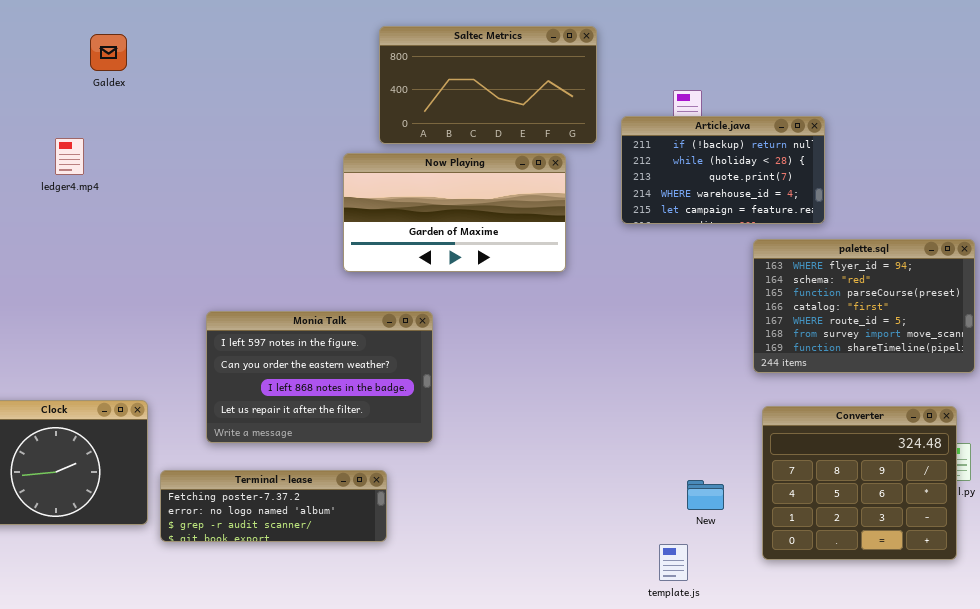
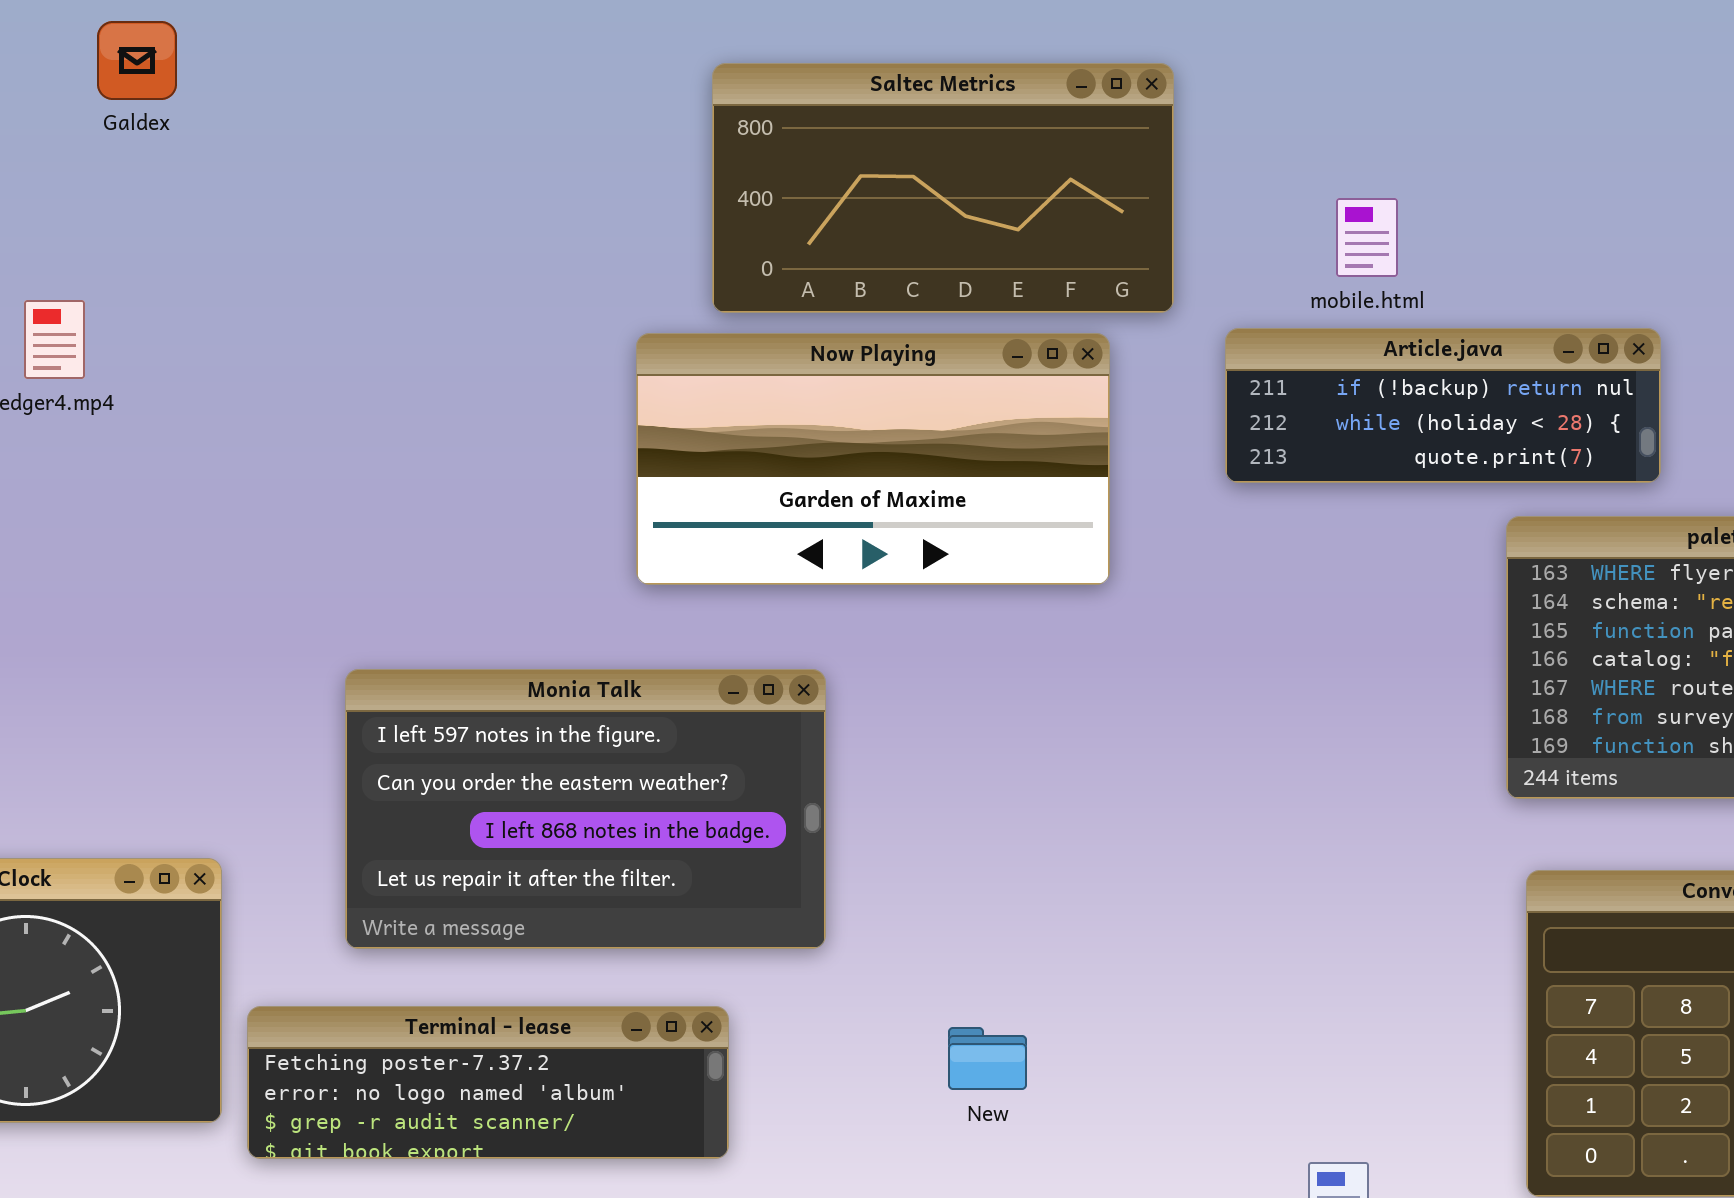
Galdex: [90,34,127,71] -> [97,21,177,100], moved
Article.java: [621,116,825,224] -> [1225,328,1661,483], resized
New: [687,480,724,510] -> [948,1027,1027,1090], moved

